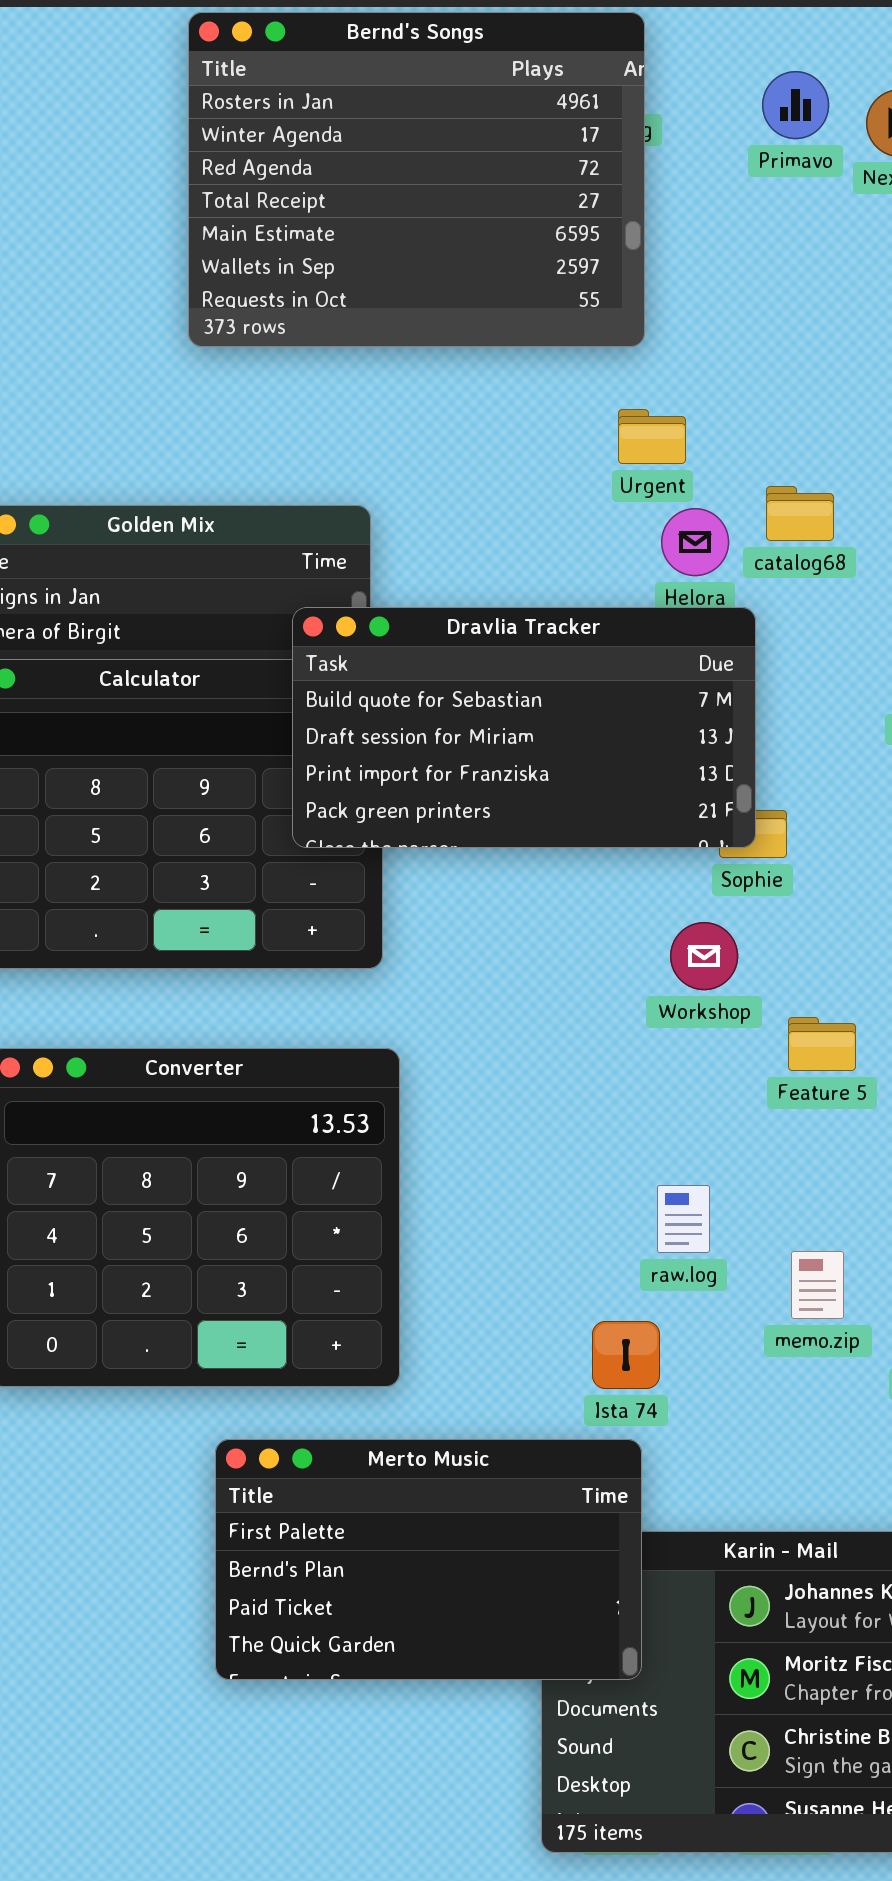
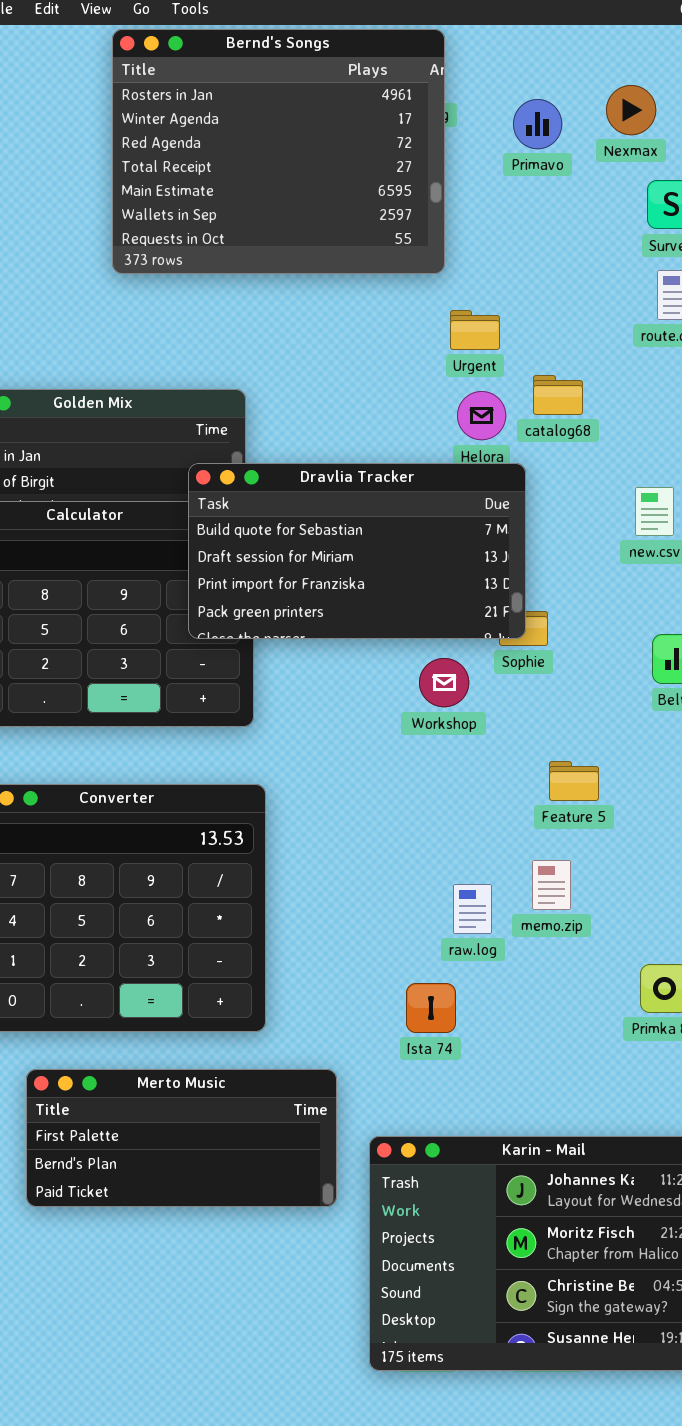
Primavo: [762,71,829,139] -> [513,99,562,149], moved
Urgent: [618,409,686,464] -> [450,310,500,350], moved
Workshop: [670,922,738,990] -> [419,658,469,707], moved
memo.zip: [791,1251,844,1319] -> [532,860,571,910], moved
Merto Music: [215,1439,642,1680] -> [26,1069,337,1207], moved, resized

